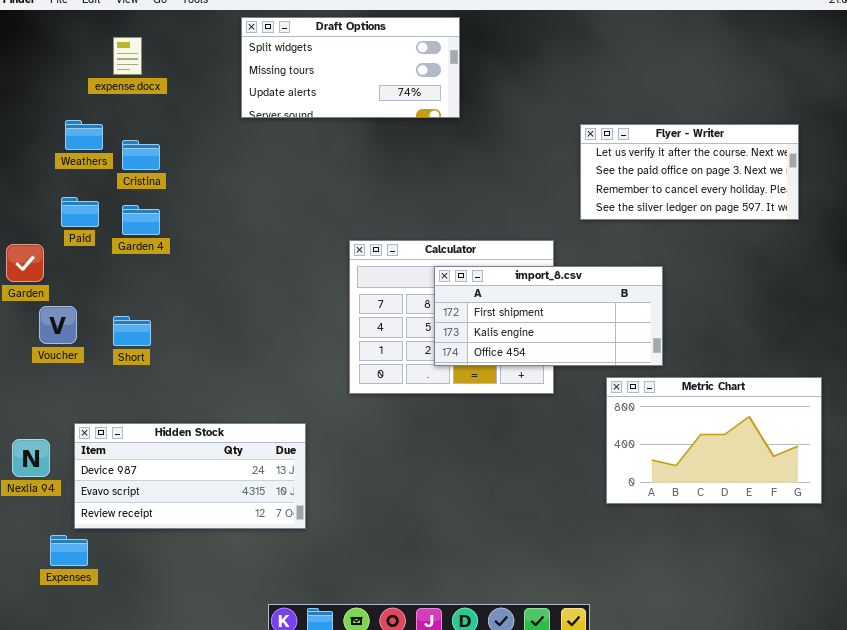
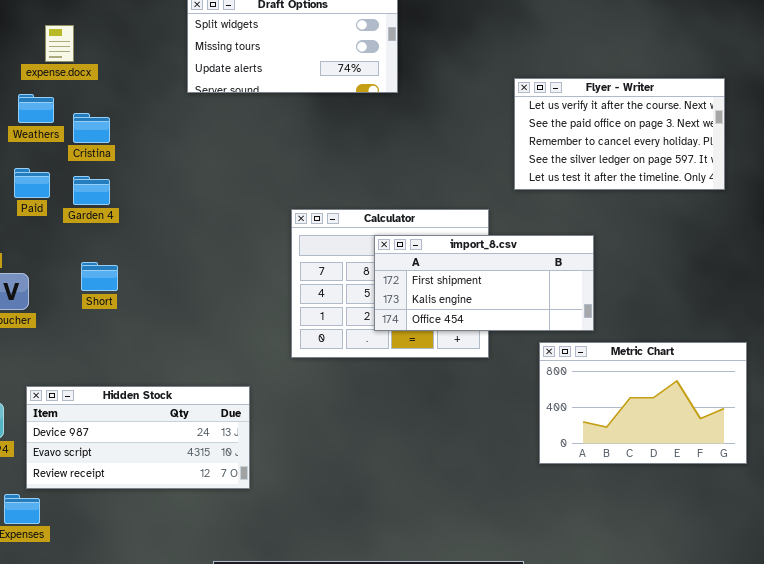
expense.docx: [113,37,142,75] -> [45,25,74,62], moved
Flyer - Writer: [580,124,799,220] -> [514,78,725,190], resized
Short: [113,316,151,346] -> [81,262,118,291], moved

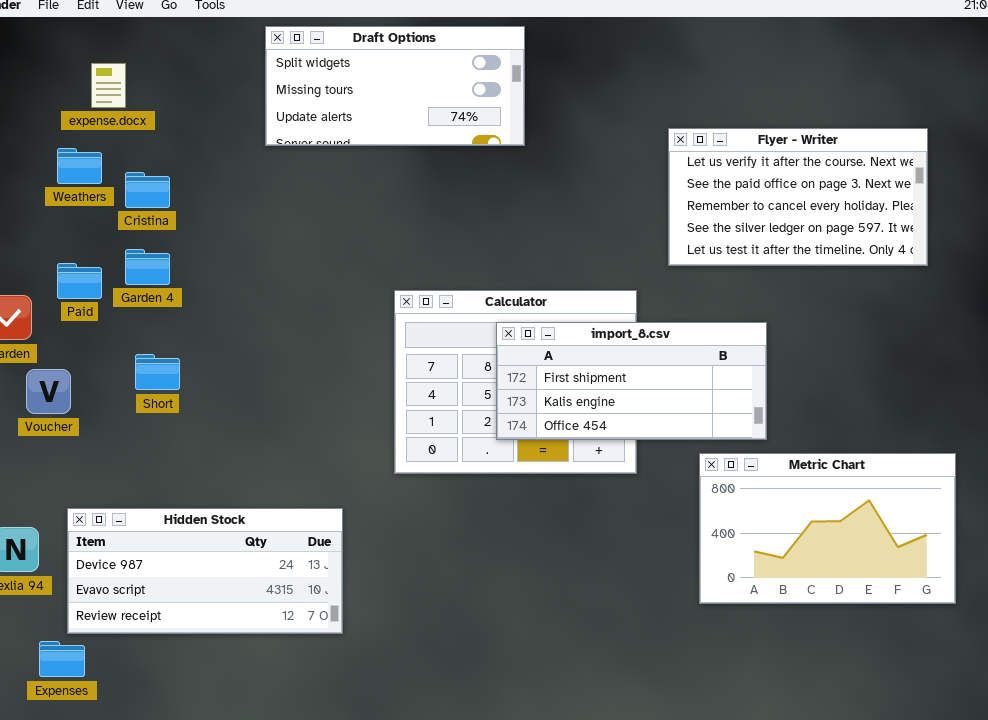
Paid: [14,168,50,198] -> [57,263,102,299], moved

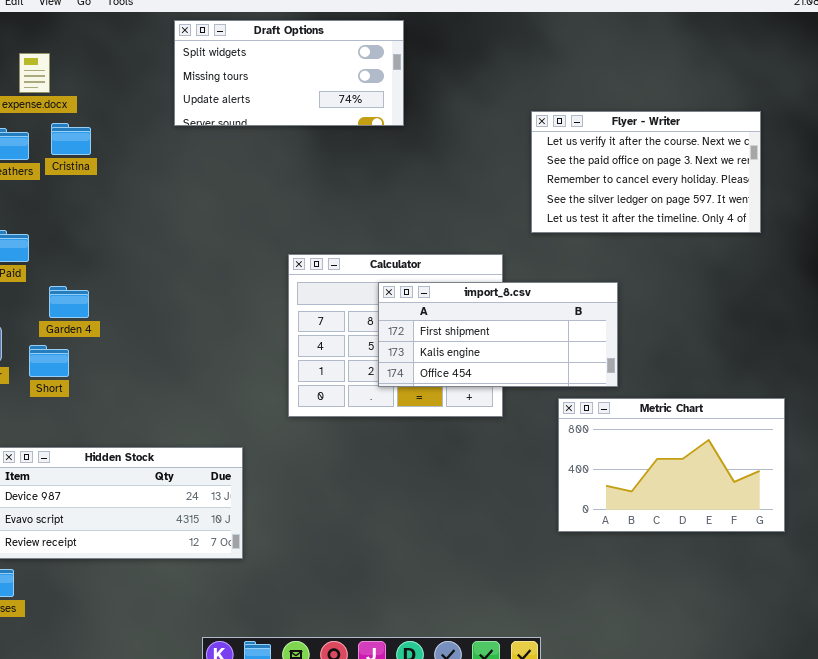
Cristina: [125,172,170,208] -> [51,123,91,155], moved
Garden 4: [125,249,170,285] -> [49,286,89,318], moved
Short: [135,354,180,390] -> [29,345,69,377], moved

